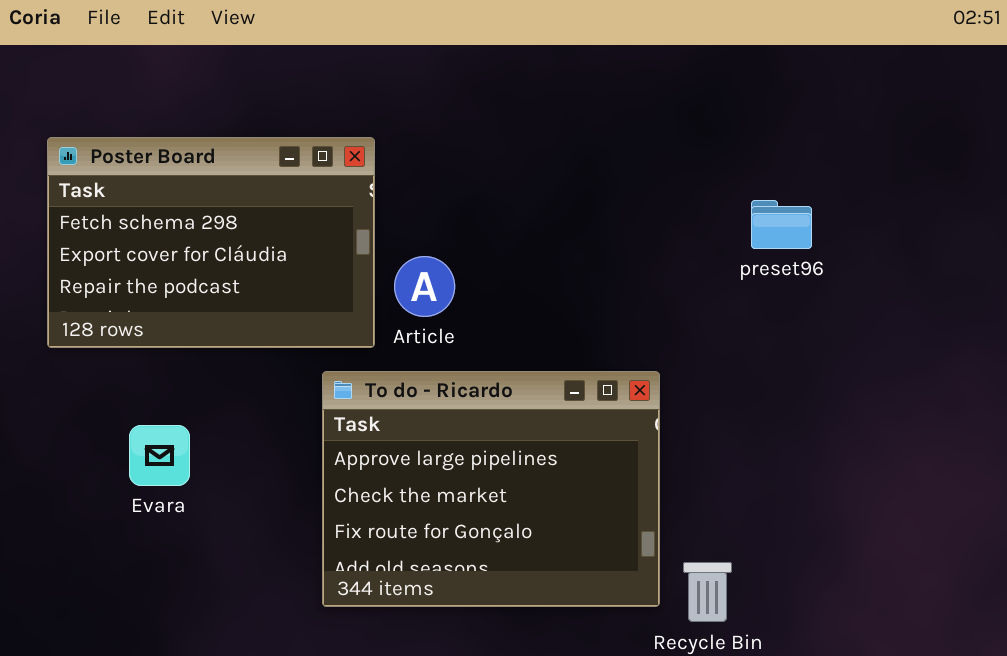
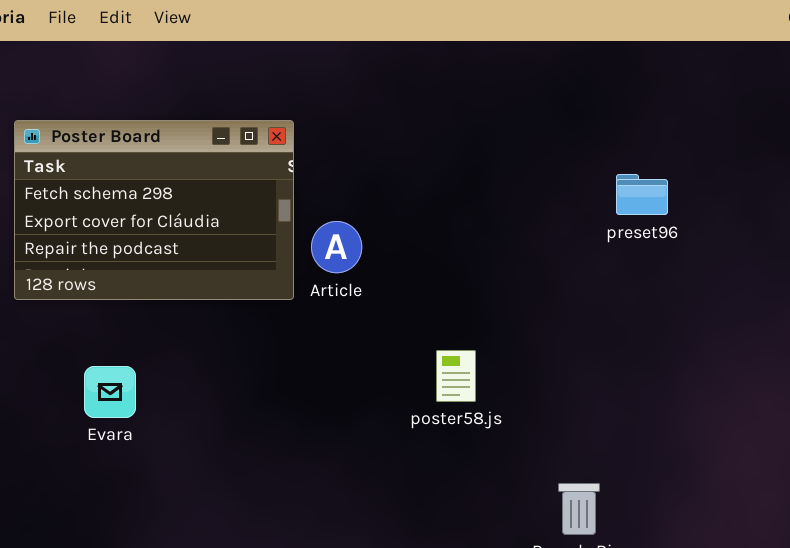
To do - Ricardo: [322,371,660,607] -> none, closed

